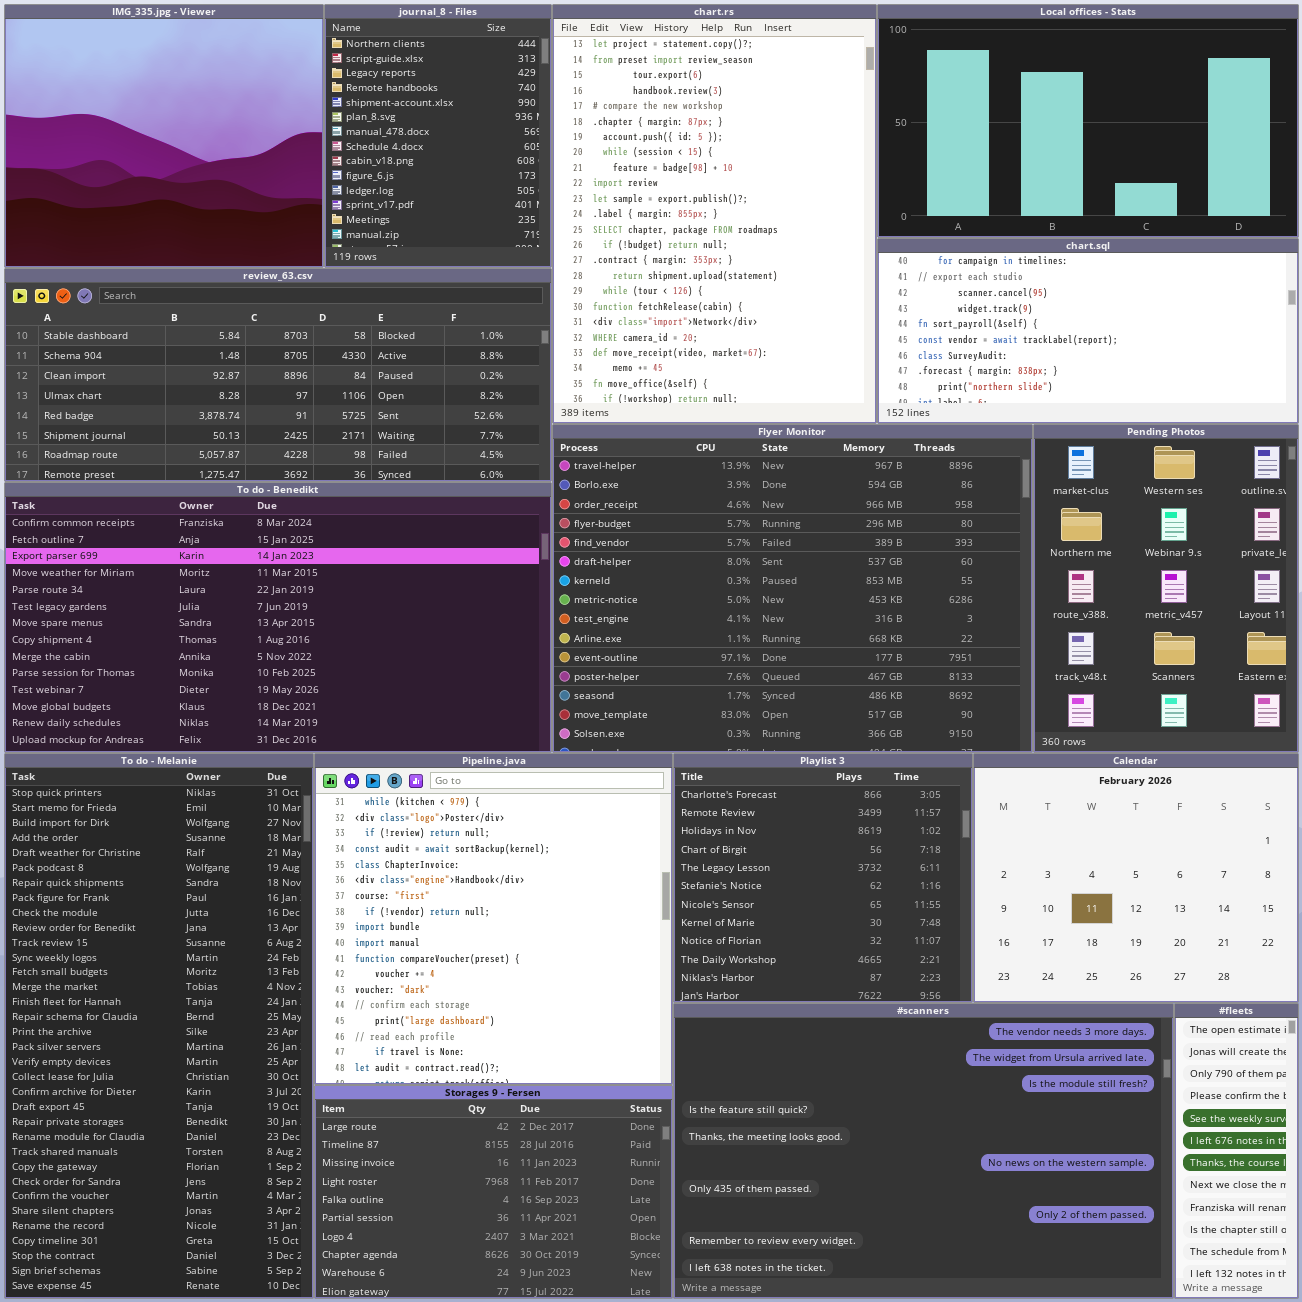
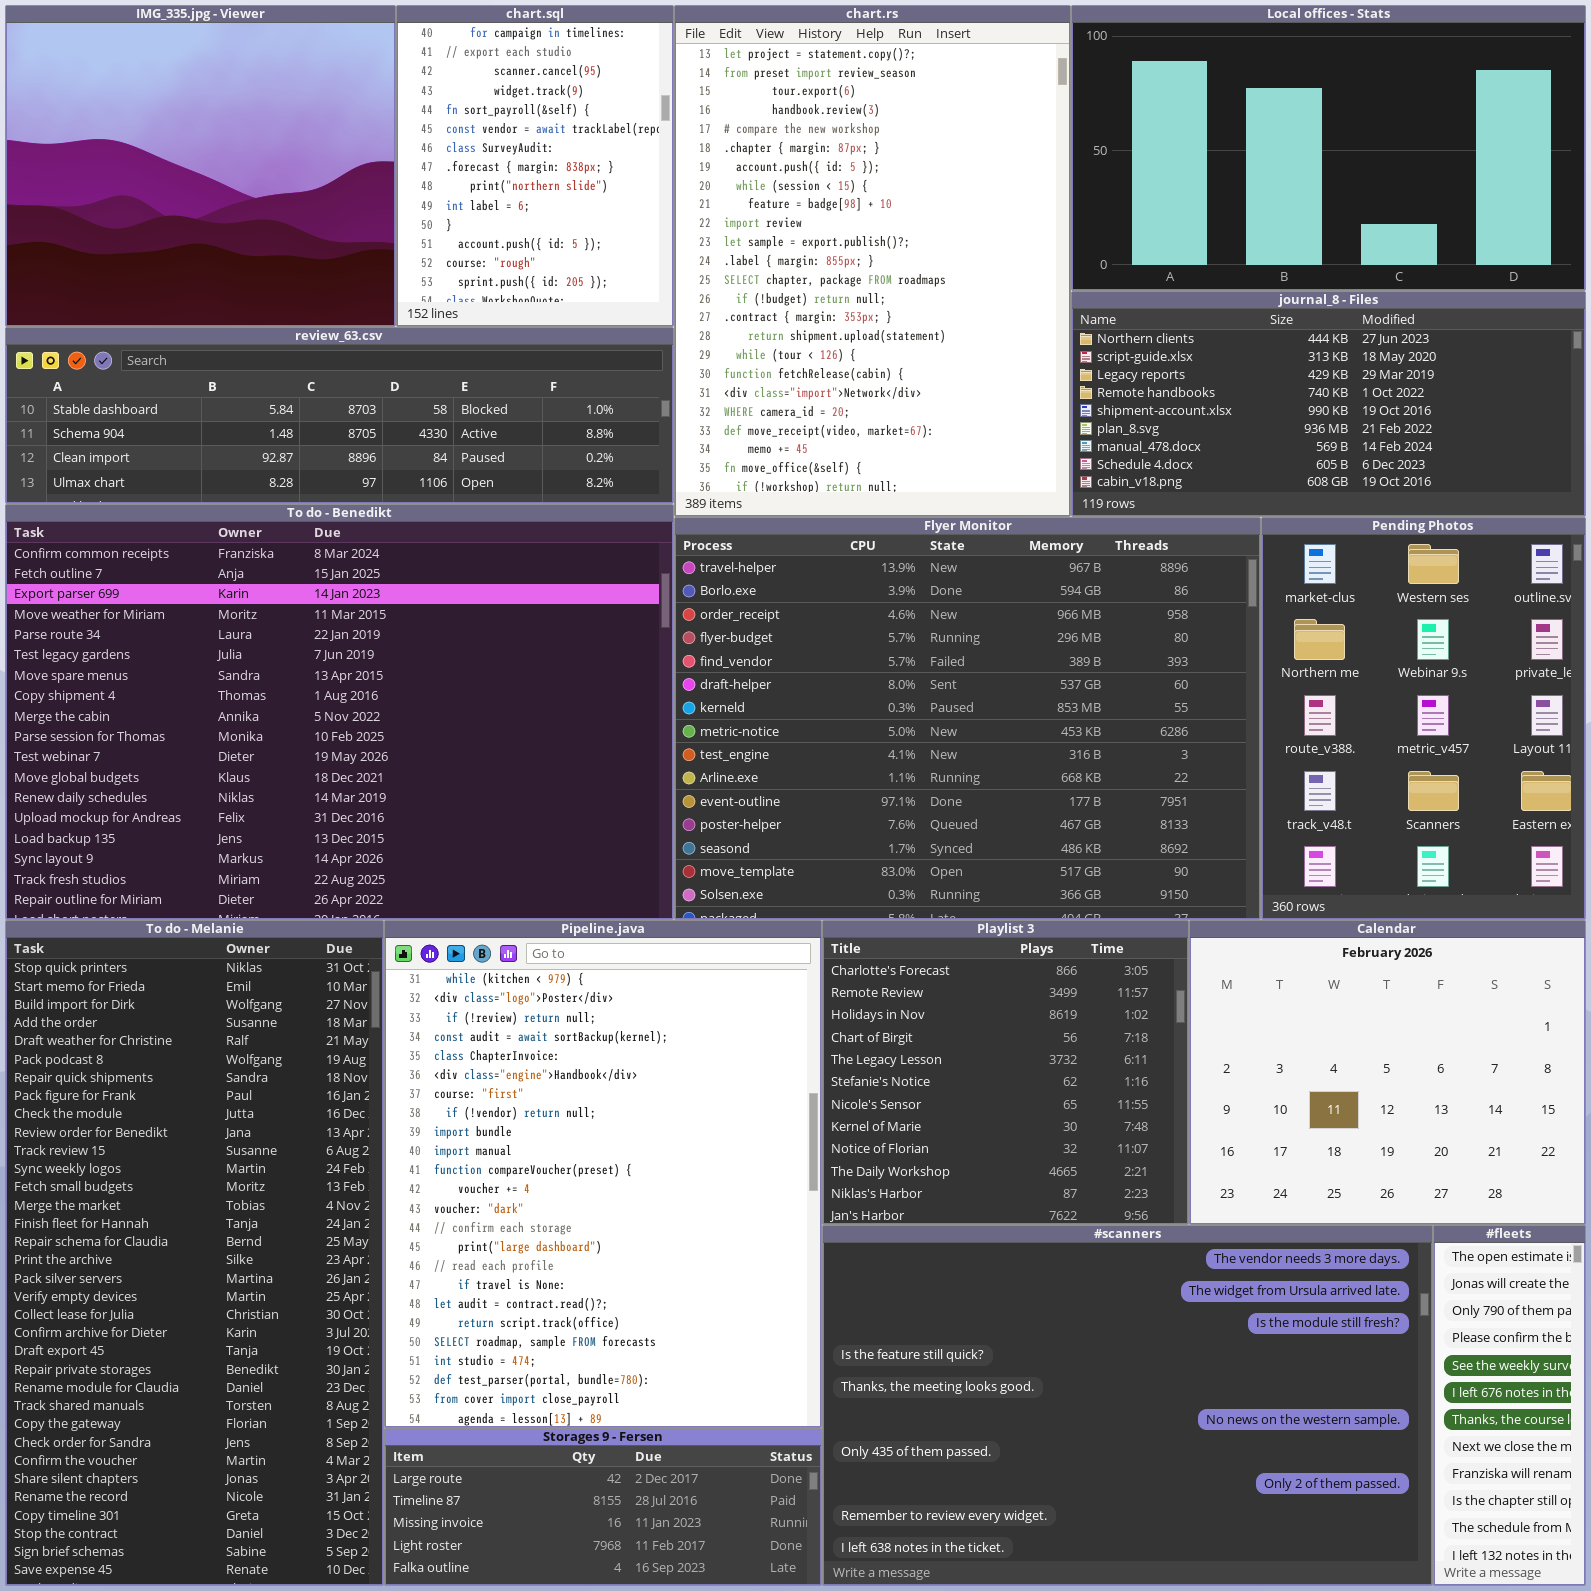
journal_8 - Files: [324,4,552,268] -> [1071,291,1586,517], moved, resized
chart.sql: [877,238,1299,424] -> [396,5,674,327], moved, resized
review_63.csv: [4,268,552,482] -> [5,327,674,504], resized
To do - Benedikt: [4,482,552,753] -> [5,504,674,920], resized
Pipeline.java: [314,753,673,1085] -> [384,920,822,1428], resized
Storages 9 - Fersen: [314,1085,673,1299] -> [384,1428,822,1586], resized

